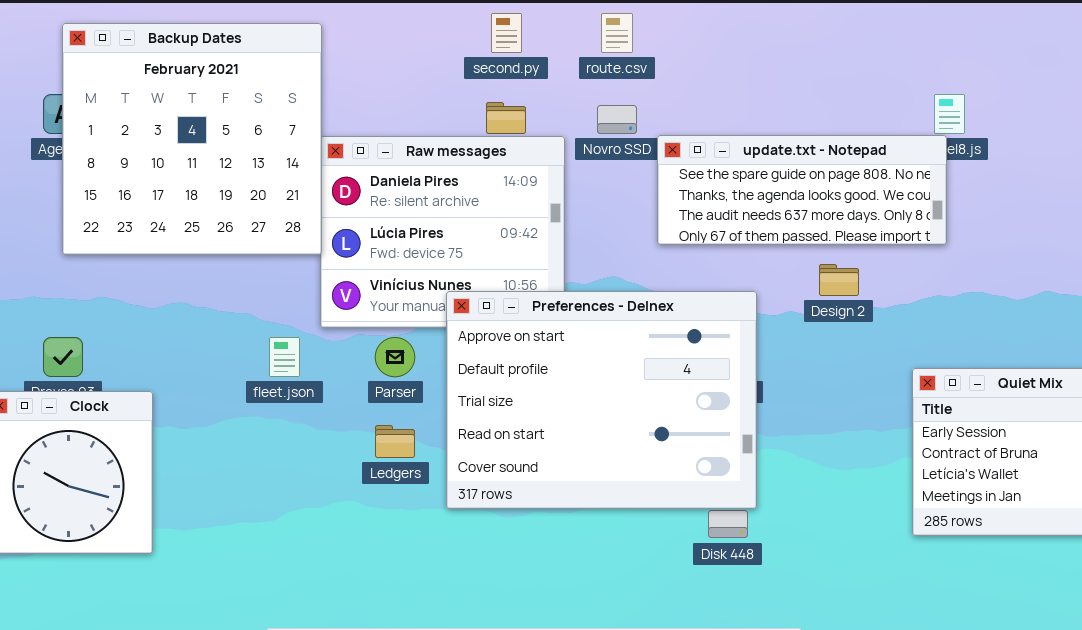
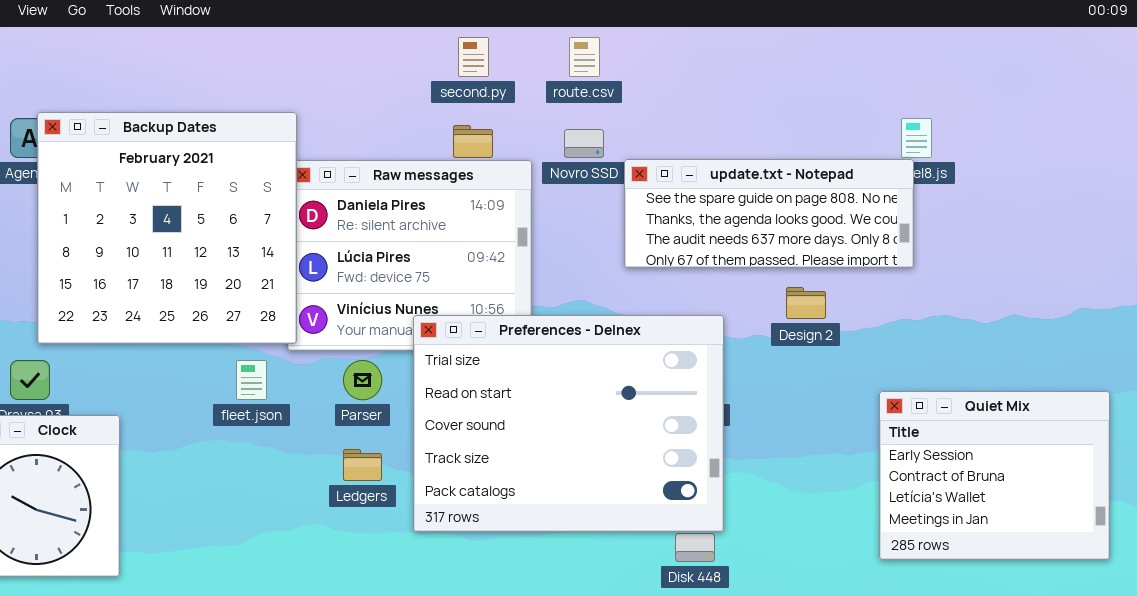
Backup Dates: [62,23,322,255] -> [37,112,297,344], moved
Preferences - Delnex: [446,291,757,509] -> [413,315,724,532], scrolled down 2 rows

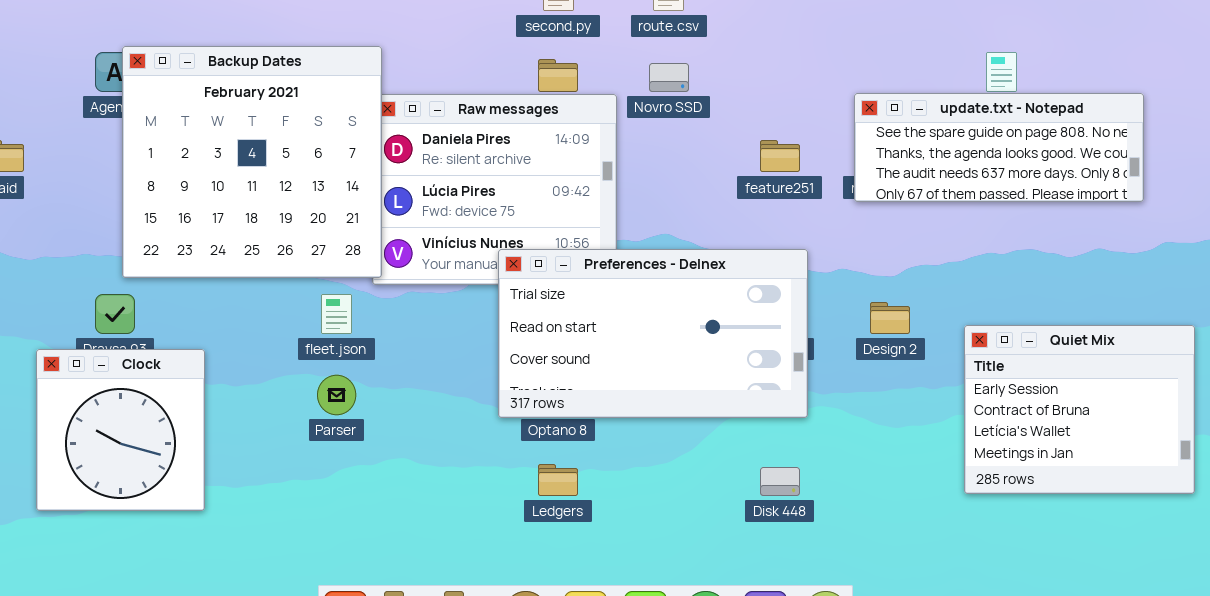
update.txt - Notepad: [624,159,914,268] -> [854,93,1144,202], moved
Design 2: [786,287,826,319] -> [870,302,910,334], moved
Preferences - Delnex: [413,315,724,532] -> [498,249,808,418], resized
Parser: [343,360,382,400] -> [317,375,356,415], moved
Ledgers: [343,449,382,481] -> [538,464,578,496], moved

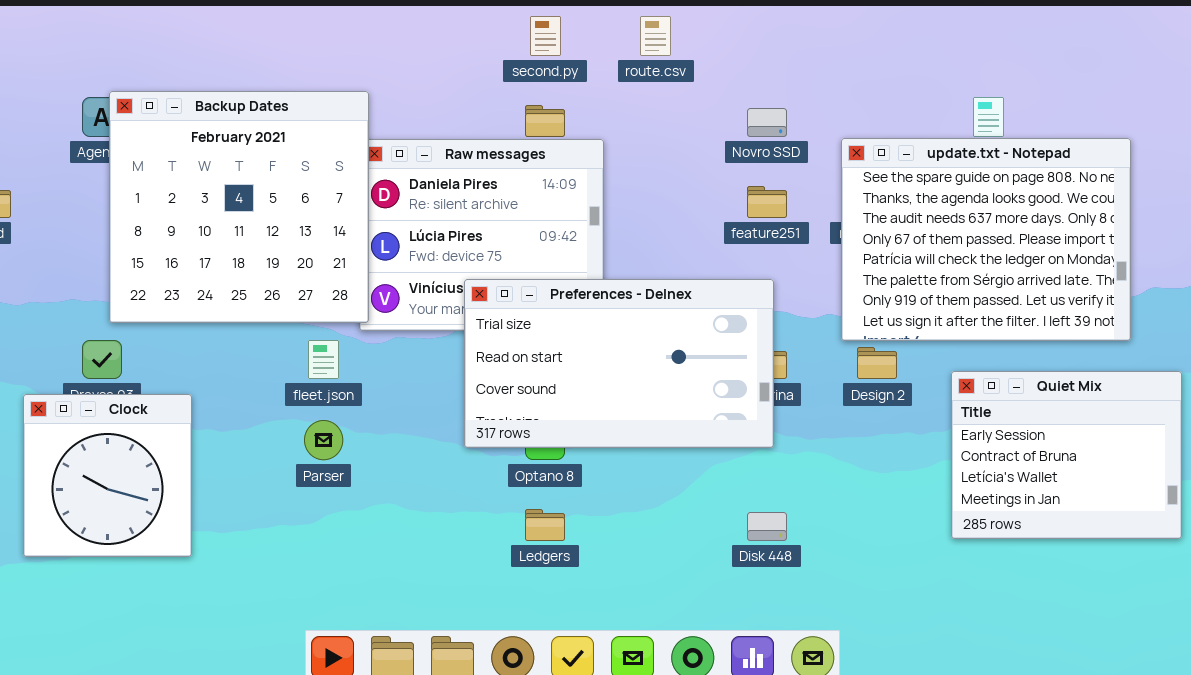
Novro SSD: [649,63,689,92] -> [747,108,787,137], moved
update.txt - Notepad: [854,93,1144,202] -> [841,138,1131,341], resized
Preferences - Delnex: [498,249,808,418] -> [464,279,774,448], moved

